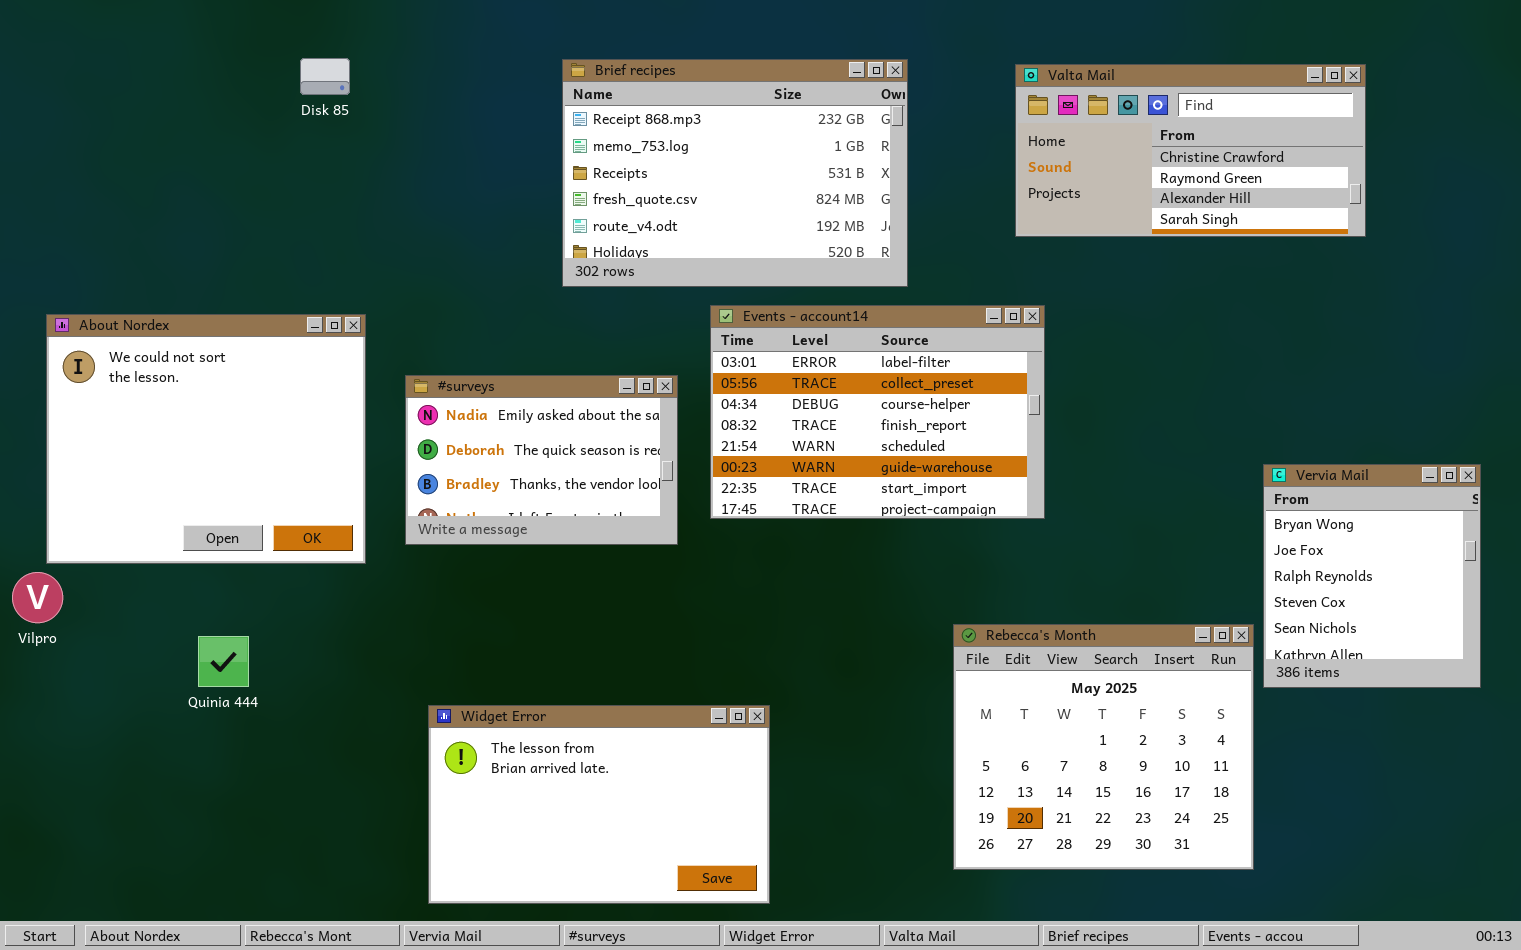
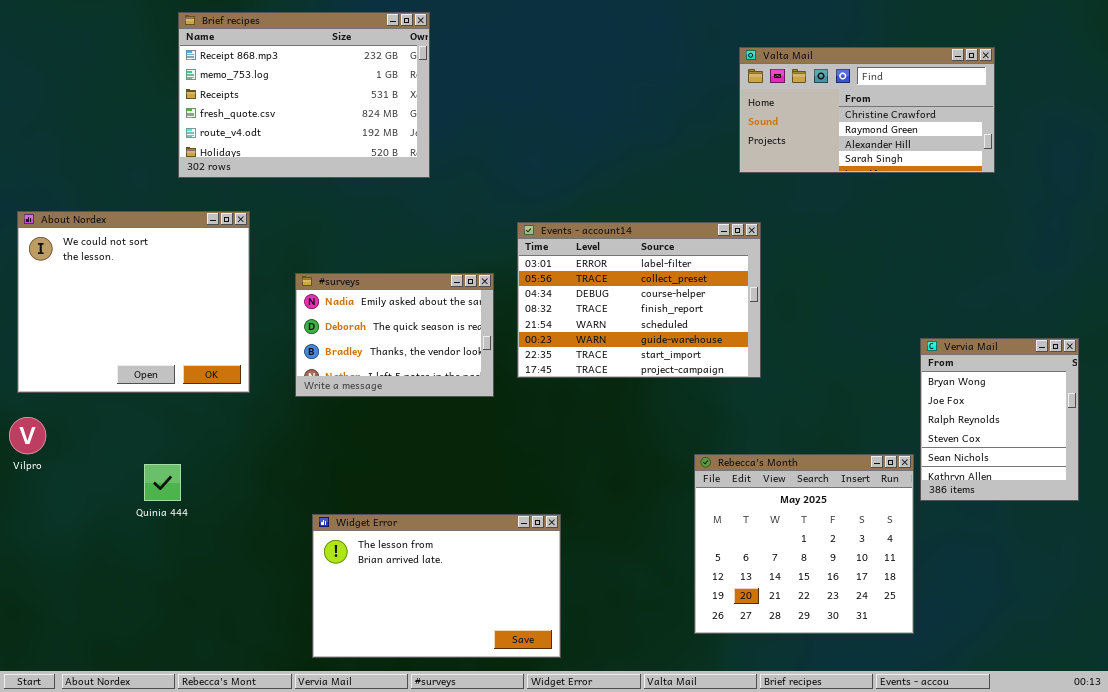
Brief recipes: [562,59,908,287] -> [178,12,430,178], moved
About Nordex: [46,314,366,564] -> [17,211,250,393], moved

